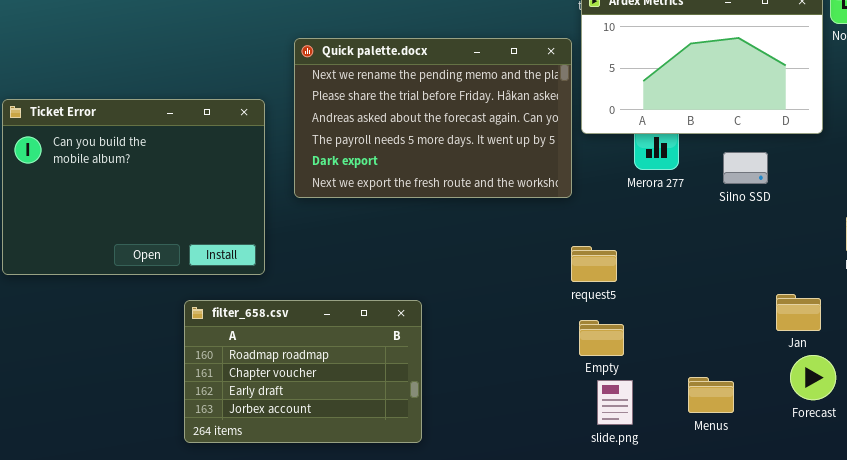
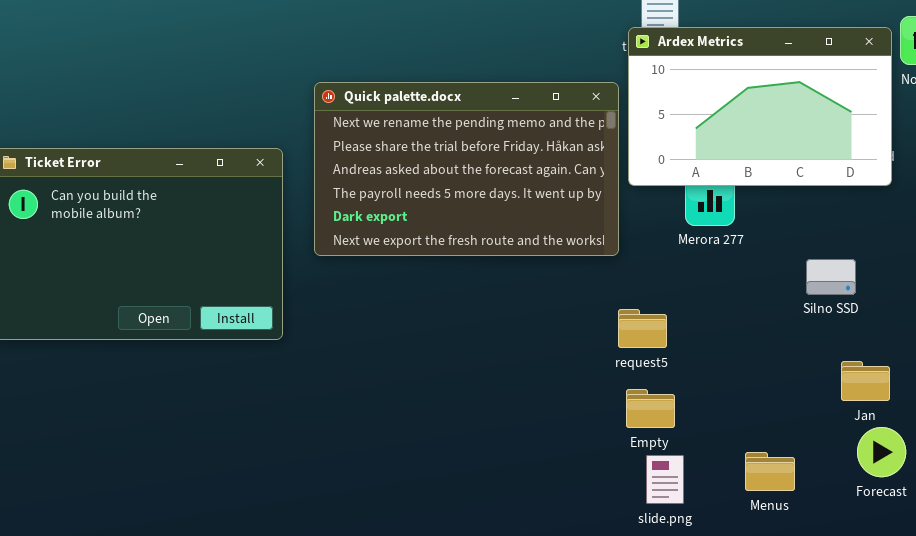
Silno SSD: [723,152,768,184] -> [806,259,856,295], moved
filter_658.csv: [184,300,422,443] -> none, closed

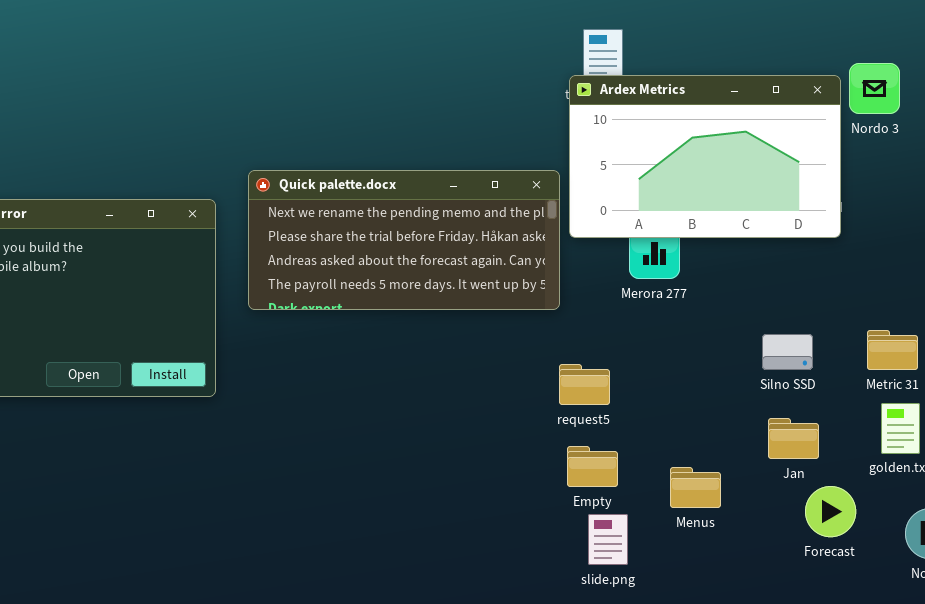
Quick palette.docx: [314,82,619,256] -> [248,170,560,310], resized
Silno SSD: [806,259,856,295] -> [762,334,813,370], moved
Jan: [841,361,890,401] -> [768,418,819,459], moved
Menus: [745,452,795,491] -> [670,467,721,508], moved

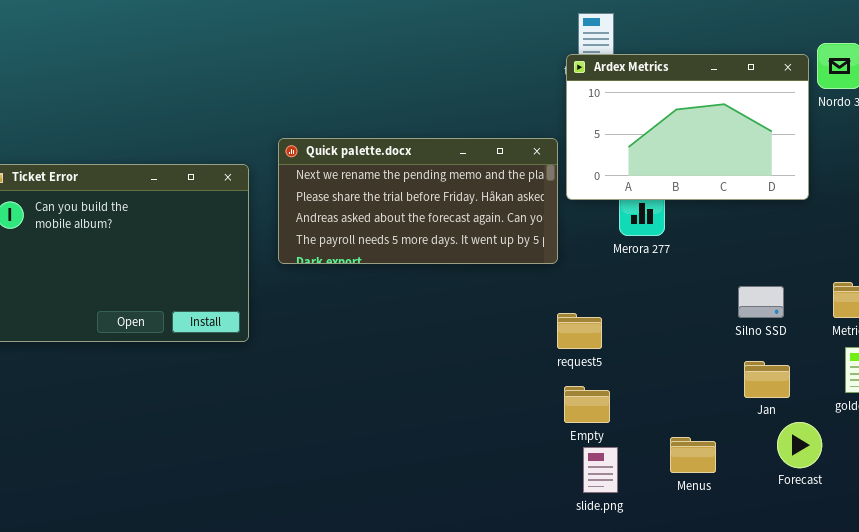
Menus: [670,467,721,508] -> [670,437,716,473], moved

